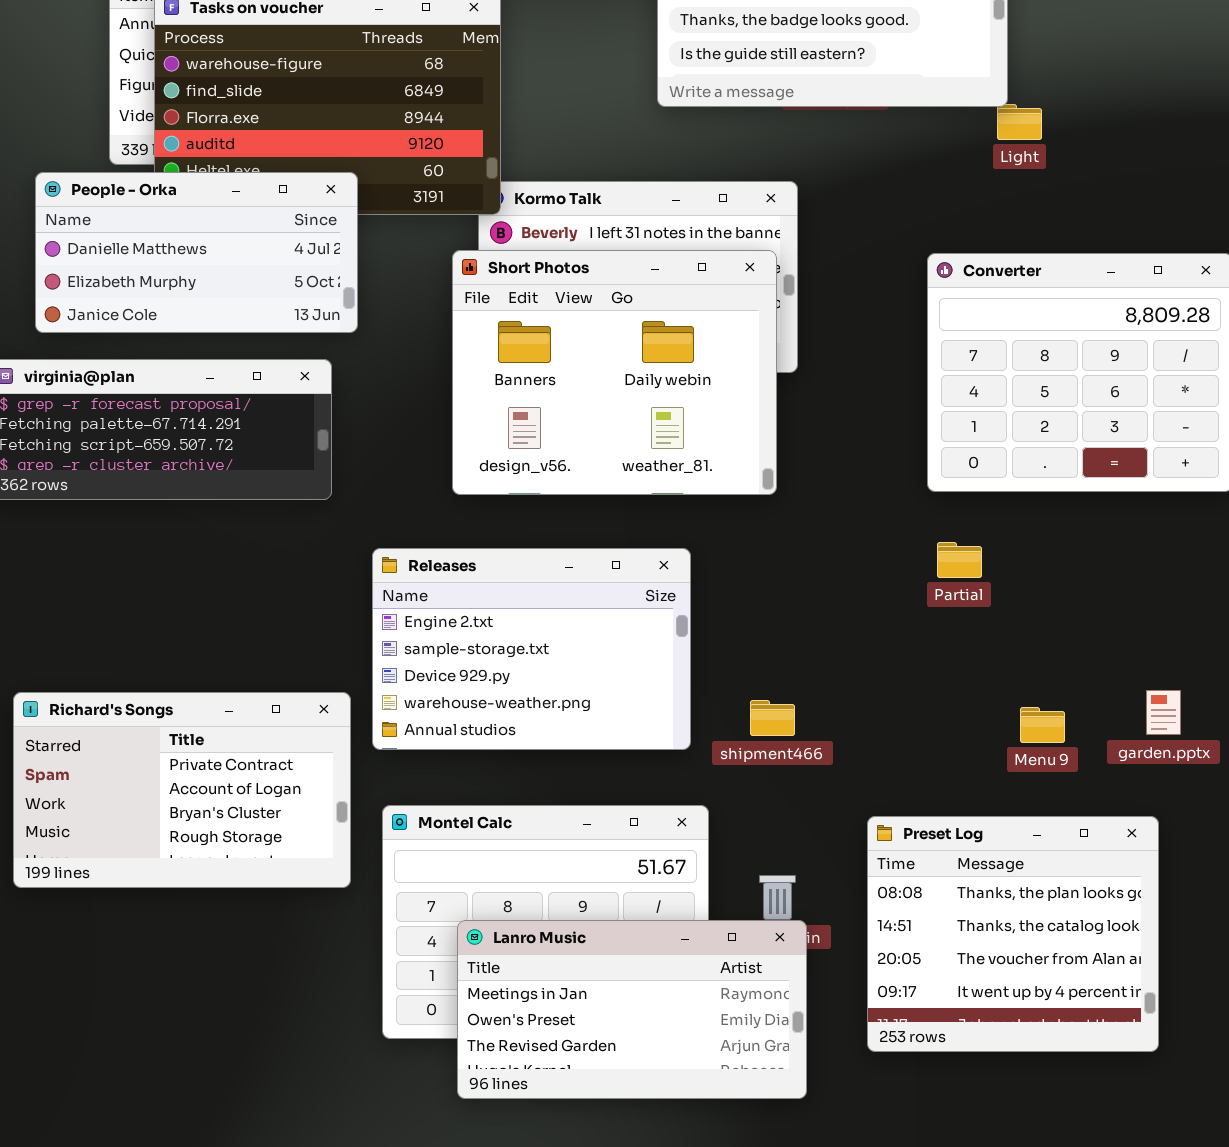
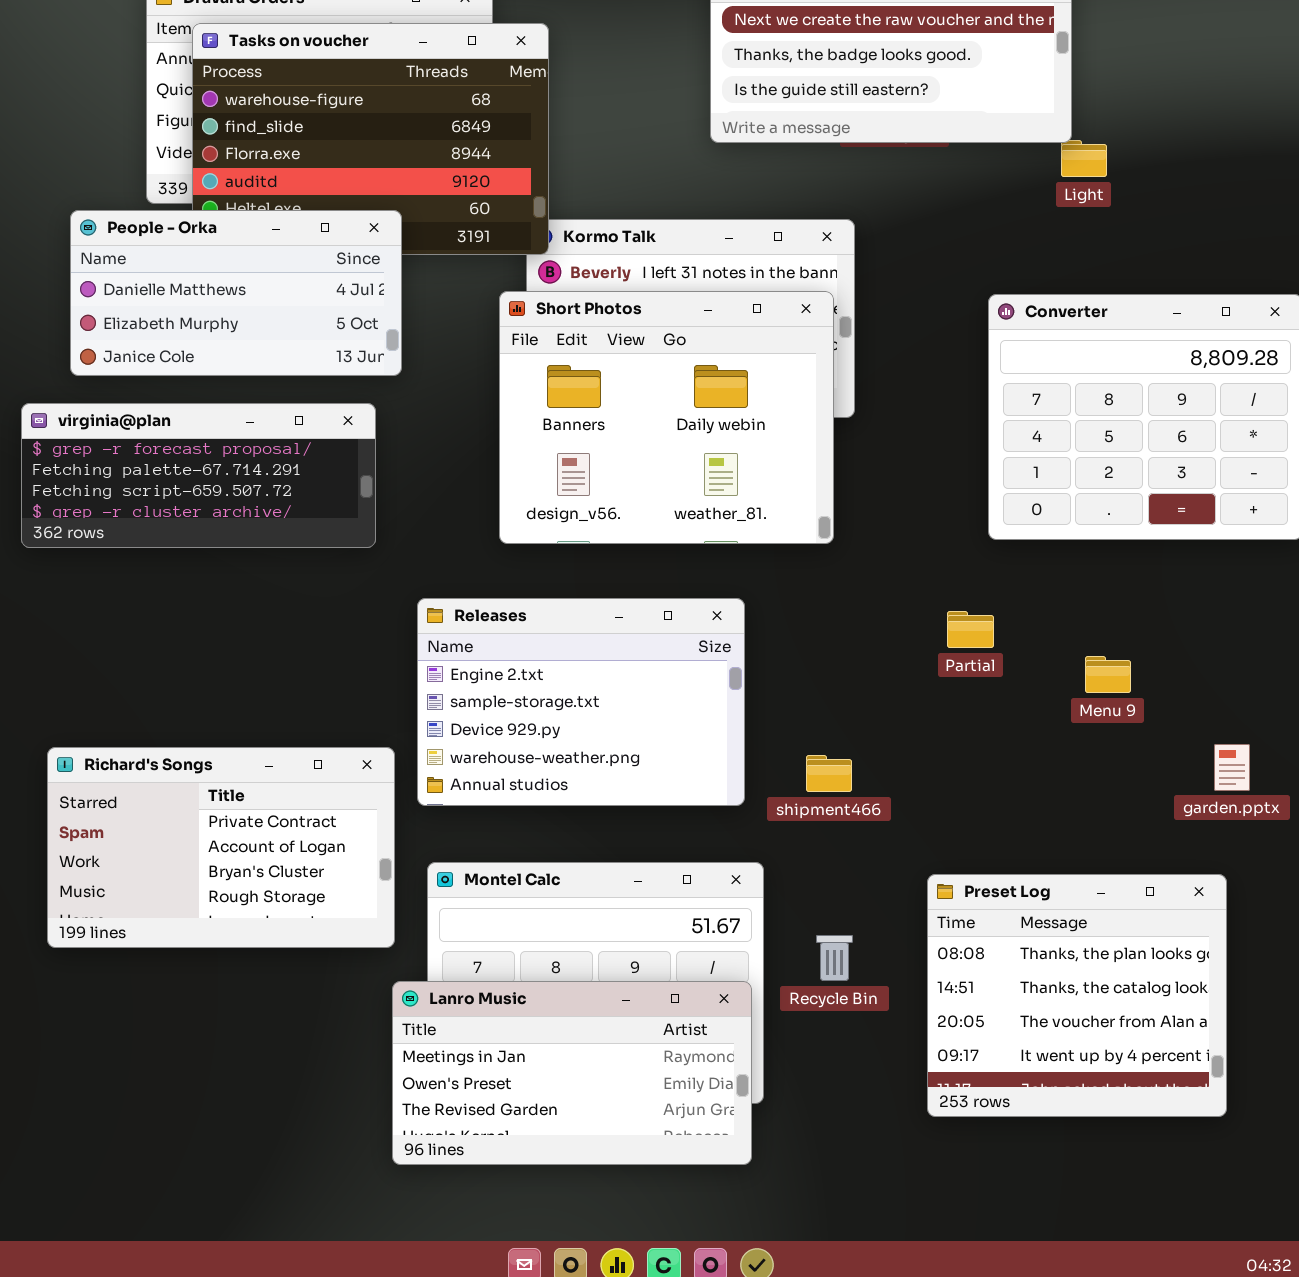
Partial: [937,542,982,578] -> [947,611,994,648], moved
Menu 9: [1020,707,1065,743] -> [1085,656,1131,693], moved
Lanro Music: [457,920,807,1099] -> [392,981,752,1165], moved

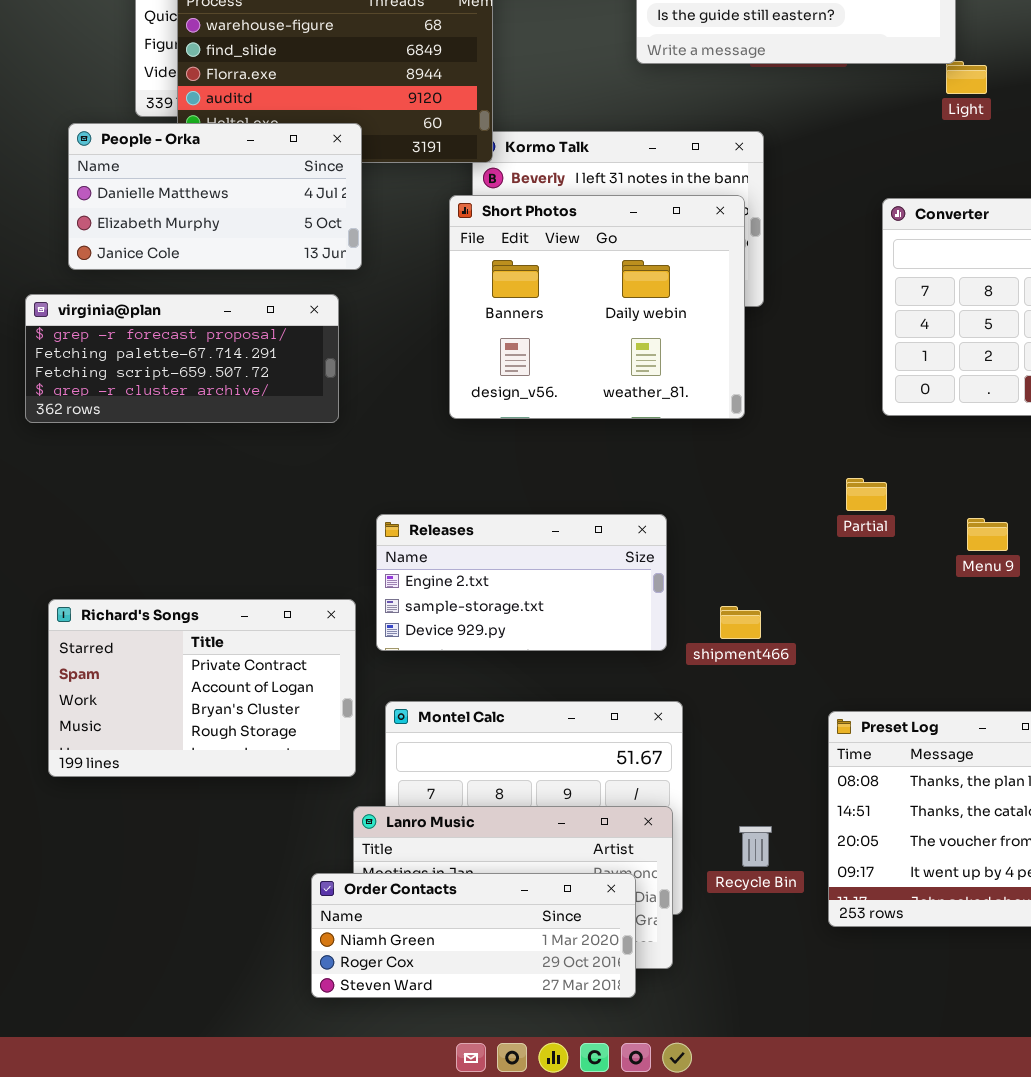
Releases: [417,598,745,806] -> [376,514,667,651], resized
Recycle Bin: [816,935,853,981] -> [739,826,772,867], moved
Order Contacts: none -> [311,873,636,998], opened

